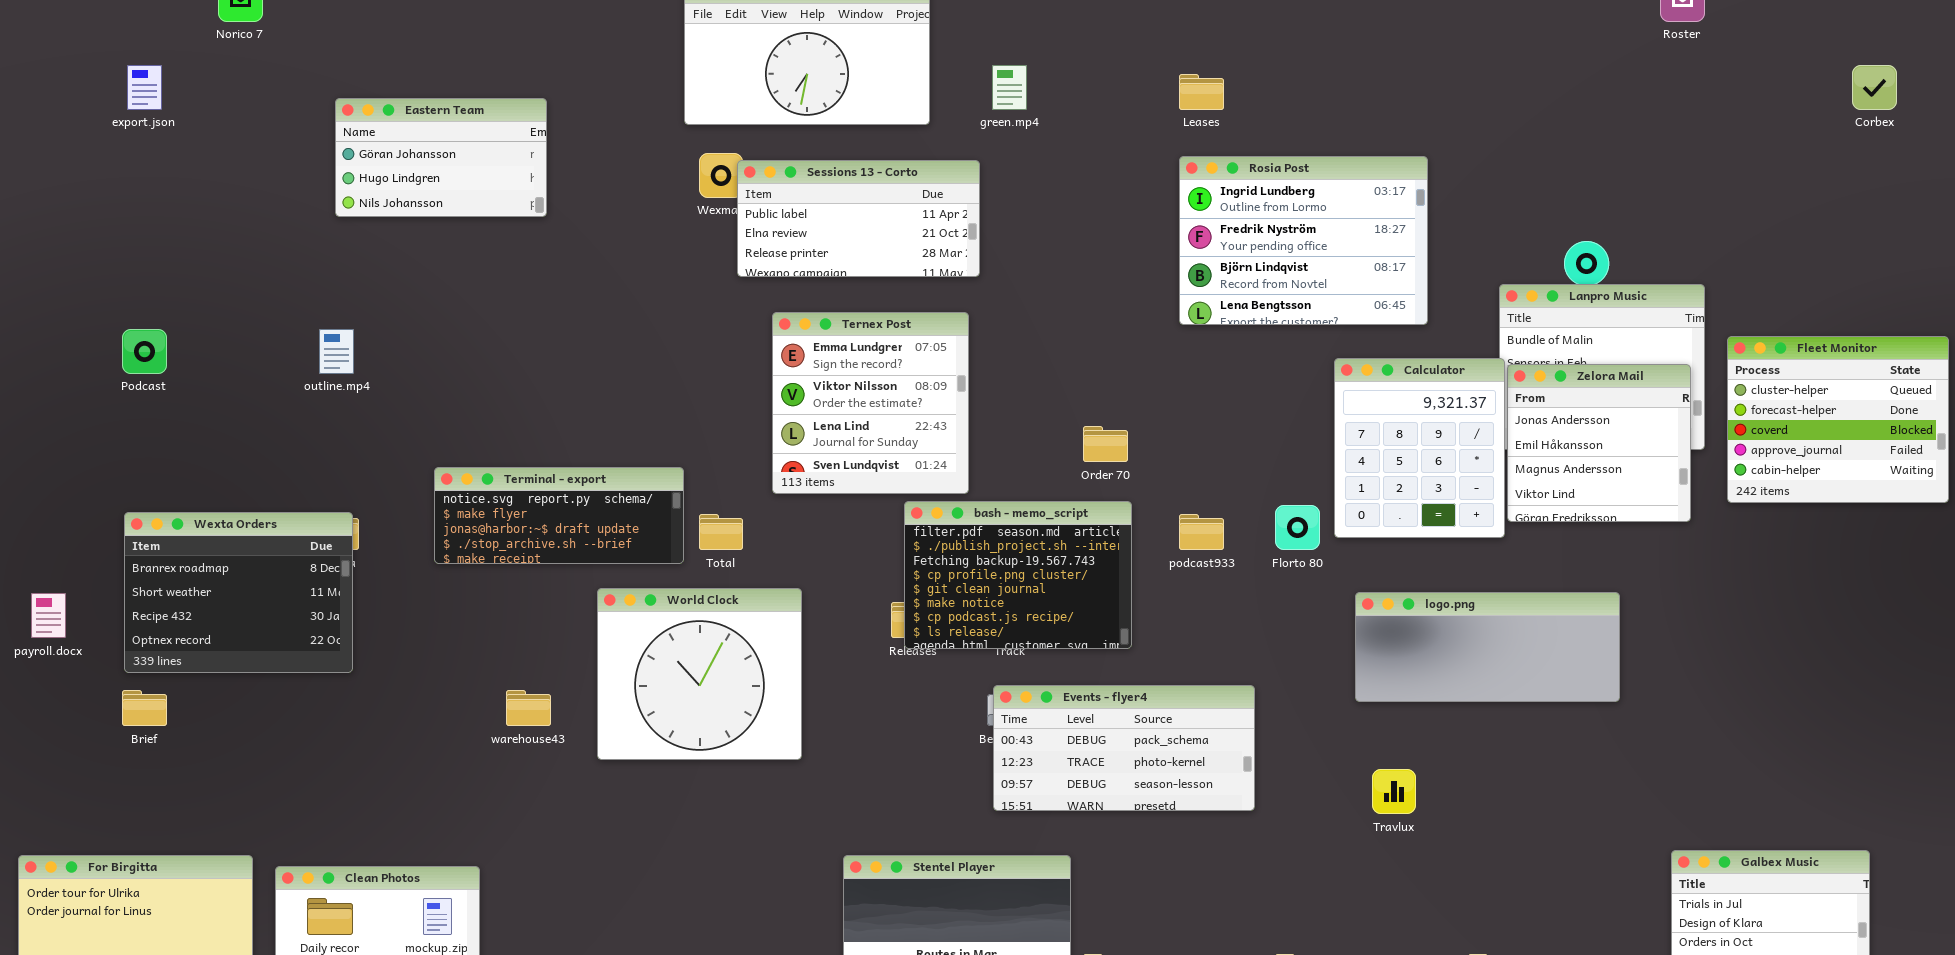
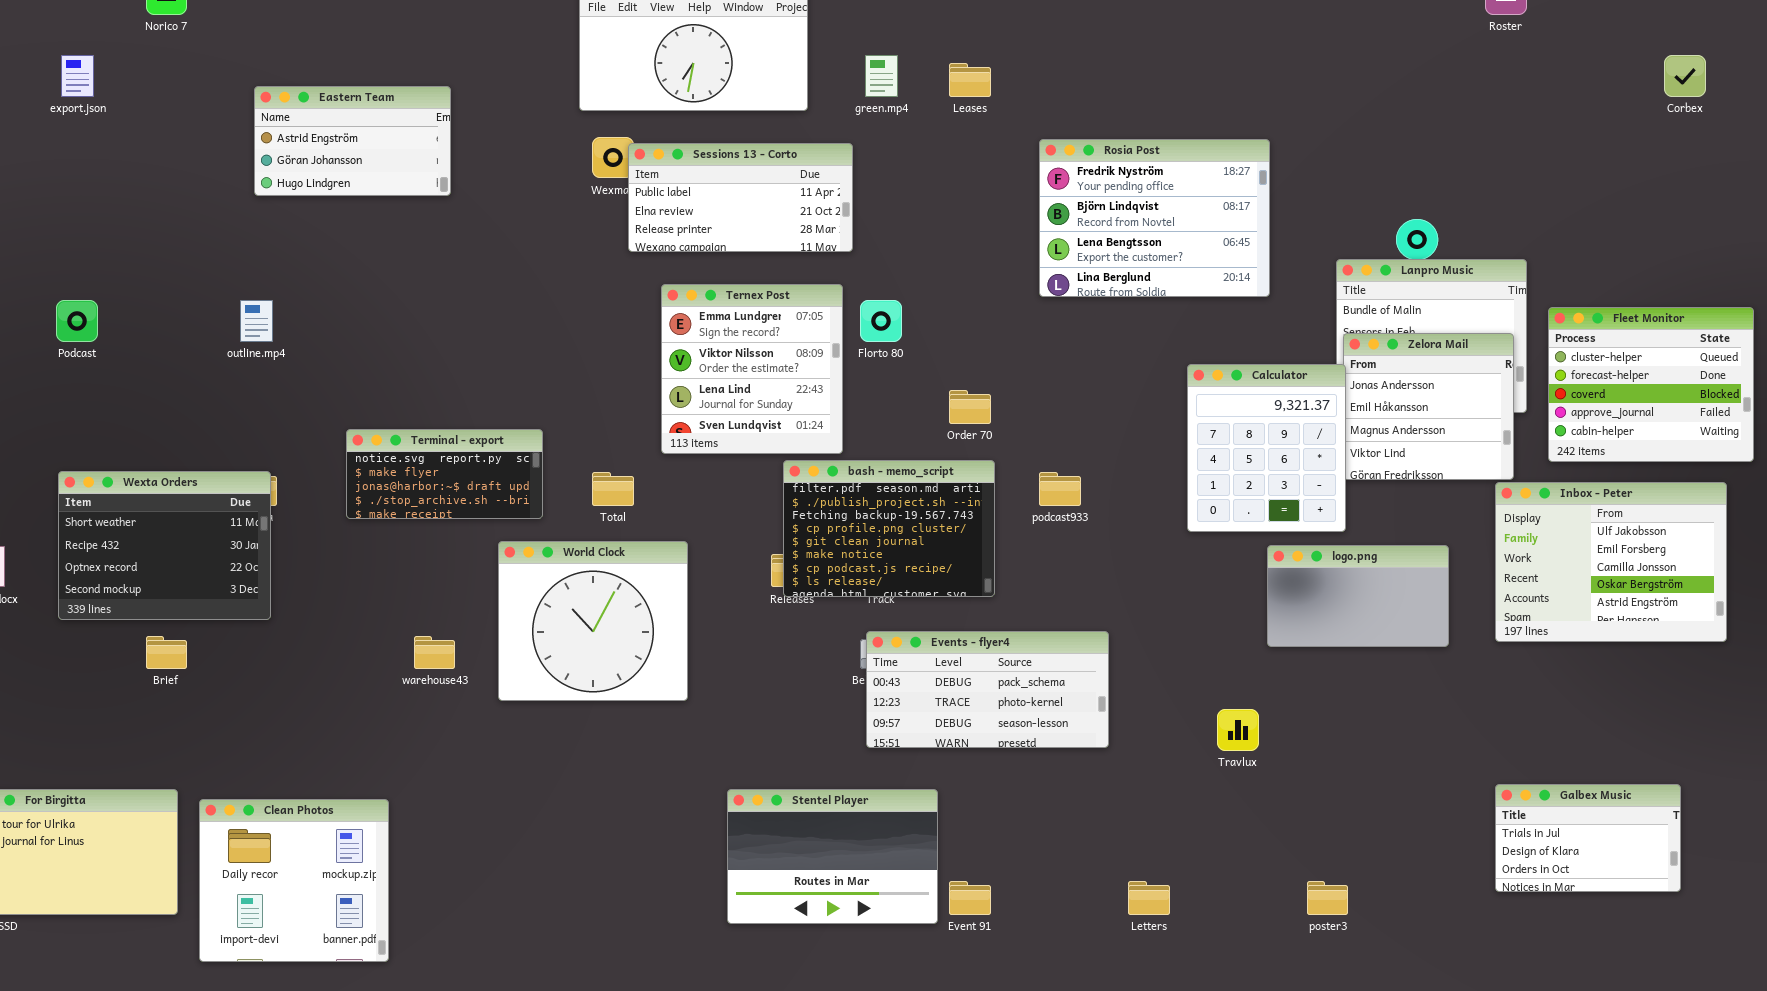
Leases: [1179,74,1224,110] -> [949,63,991,97], moved
Eastern Team: [335,98,547,217] -> [254,86,451,196], scrolled up 1 row
Rosia Post: [1179,156,1428,325] -> [1039,139,1270,297], scrolled down 1 row
Calculator: [1334,358,1505,538] -> [1187,364,1346,532], moved
Terminal - export: [434,467,684,564] -> [346,429,543,519], resized
Florto 80: [1275,505,1320,550] -> [860,300,902,342], moved
Wexta Orders: [124,512,353,673] -> [58,471,271,620], scrolled down 1 row
Inbox - Peter: none -> [1495,482,1727,642], opened
logo.png: [1355,592,1620,702] -> [1267,545,1449,647], resized
Brief: [122,690,167,726] -> [146,636,187,669], moved

